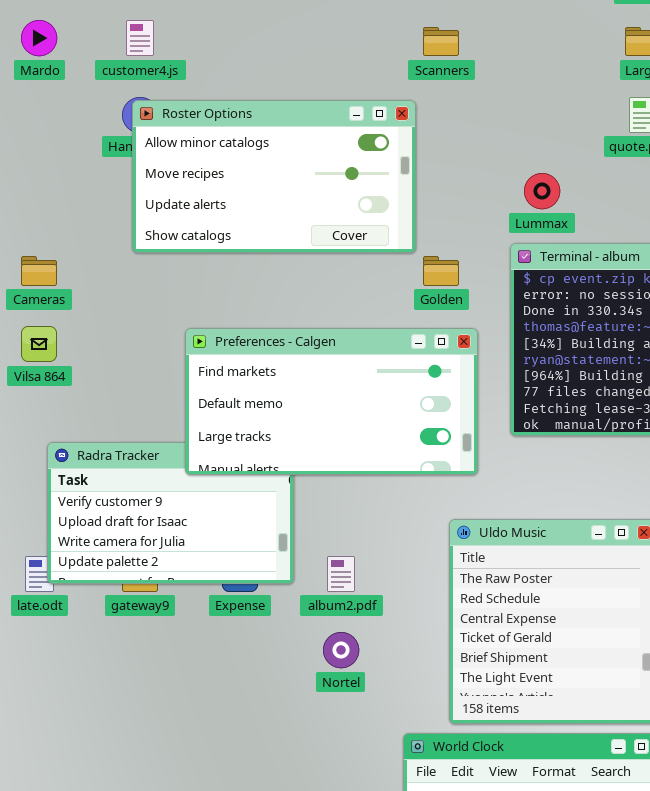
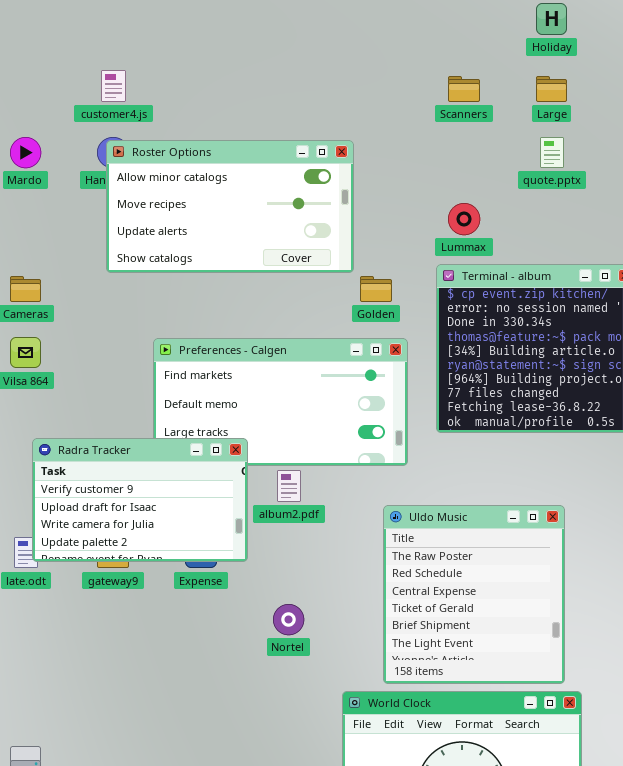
Mardo: [21,20,57,56] -> [10,137,41,168], moved
Scanners: [423,27,459,56] -> [448,76,480,102], moved
Radra Tracker: [47,442,294,584] -> [32,438,248,562], raised
album2.pdf: [327,556,355,592] -> [277,470,301,502], moved

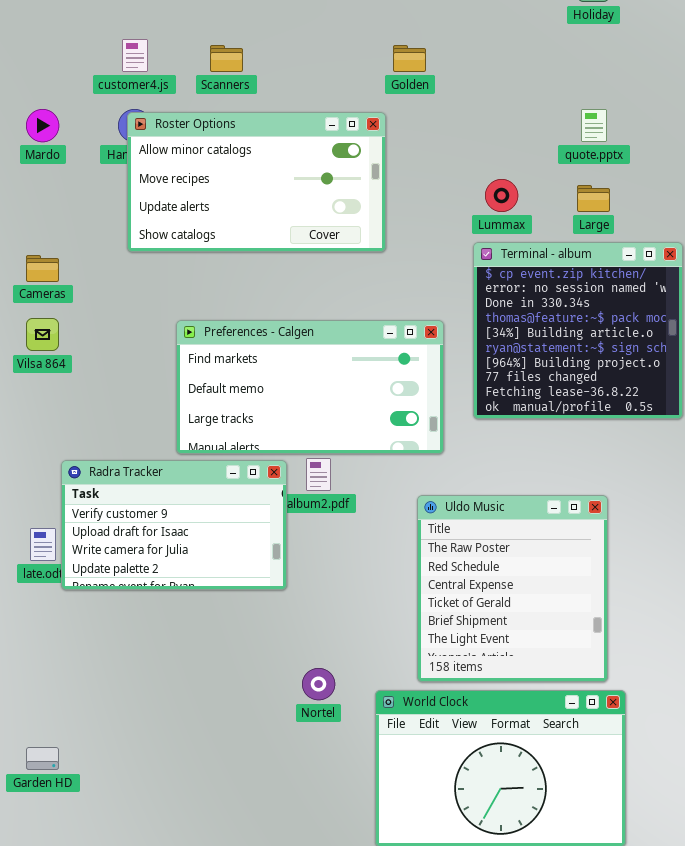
Scanners: [448,76,480,102] -> [210,45,243,72], moved
Large: [536,76,567,102] -> [577,185,610,212], moved
Golden: [360,276,392,302] -> [393,45,426,72], moved
Radra Tracker: [32,438,248,562] -> [61,460,287,590], moved
Nortel: [273,604,304,635] -> [302,668,335,700], moved

